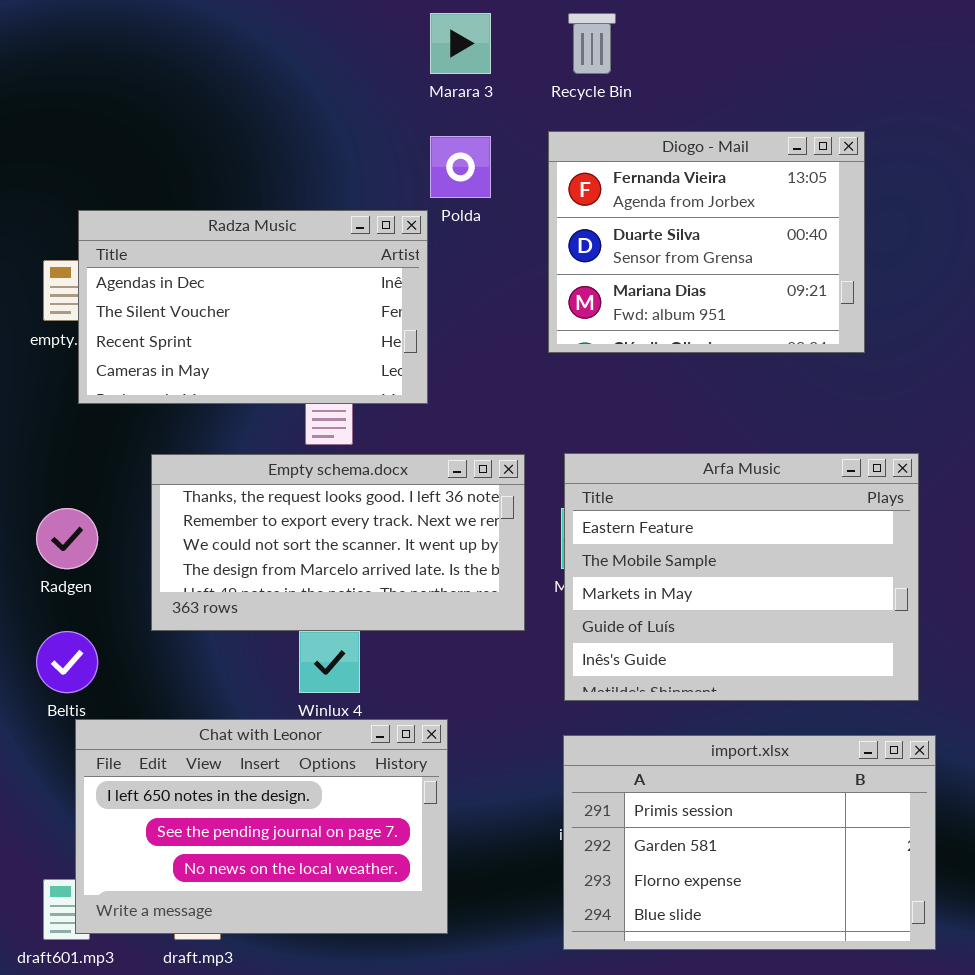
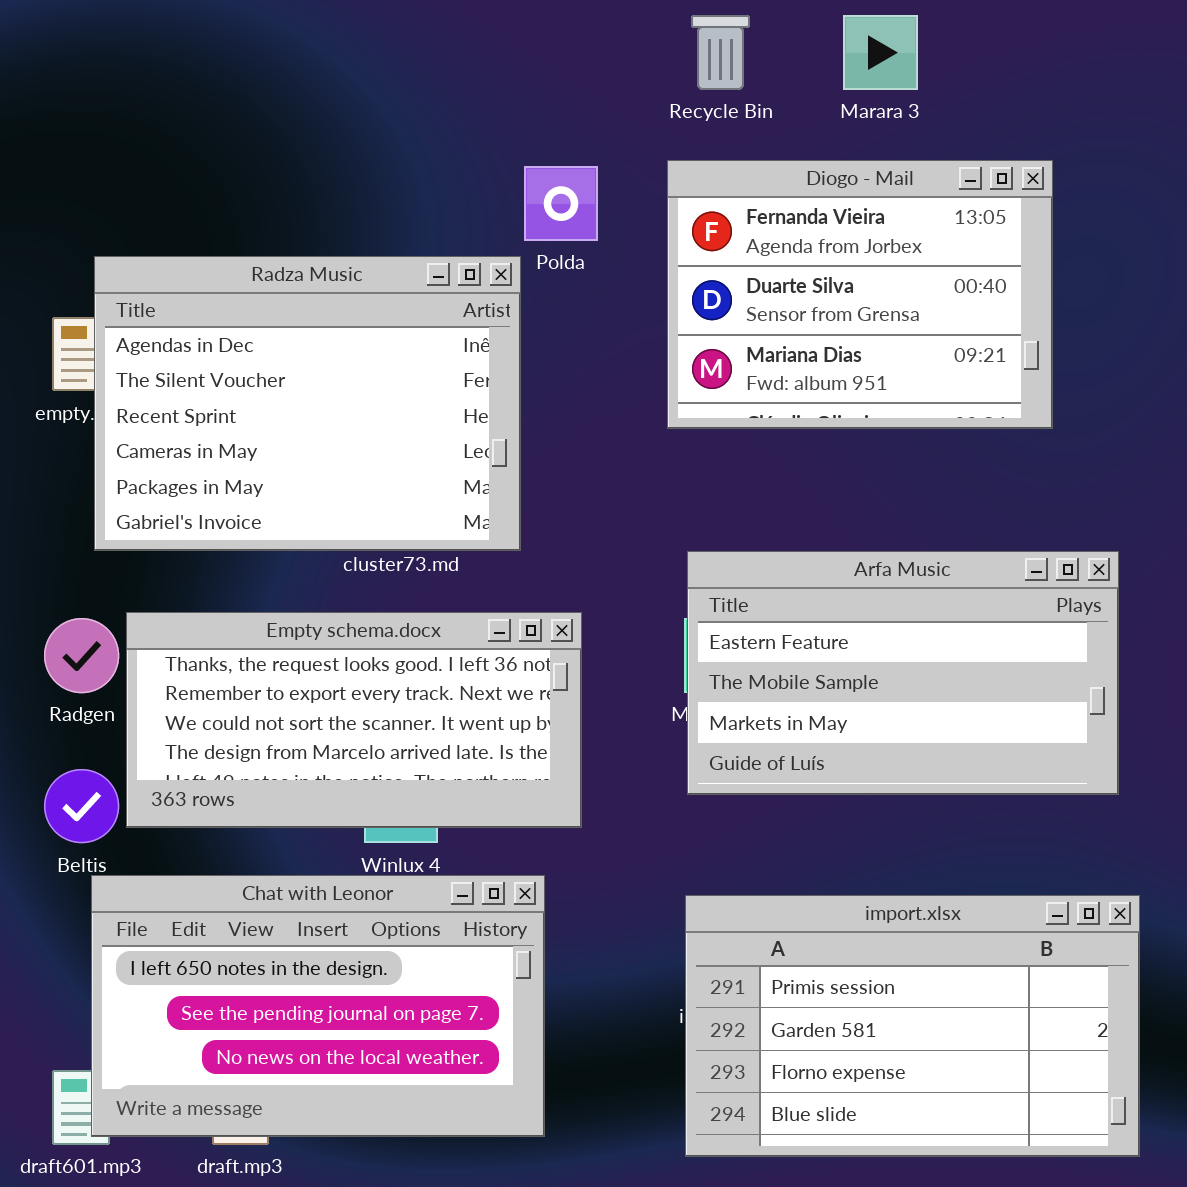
Marara 3: [430,13,491,74] -> [843,15,918,90], moved
Radza Music: [78,210,428,404] -> [94,256,521,551], resized
Arfa Music: [564,453,919,701] -> [687,551,1119,795], resized
Empty schema.docx: [151,454,525,631] -> [126,612,582,828], moved

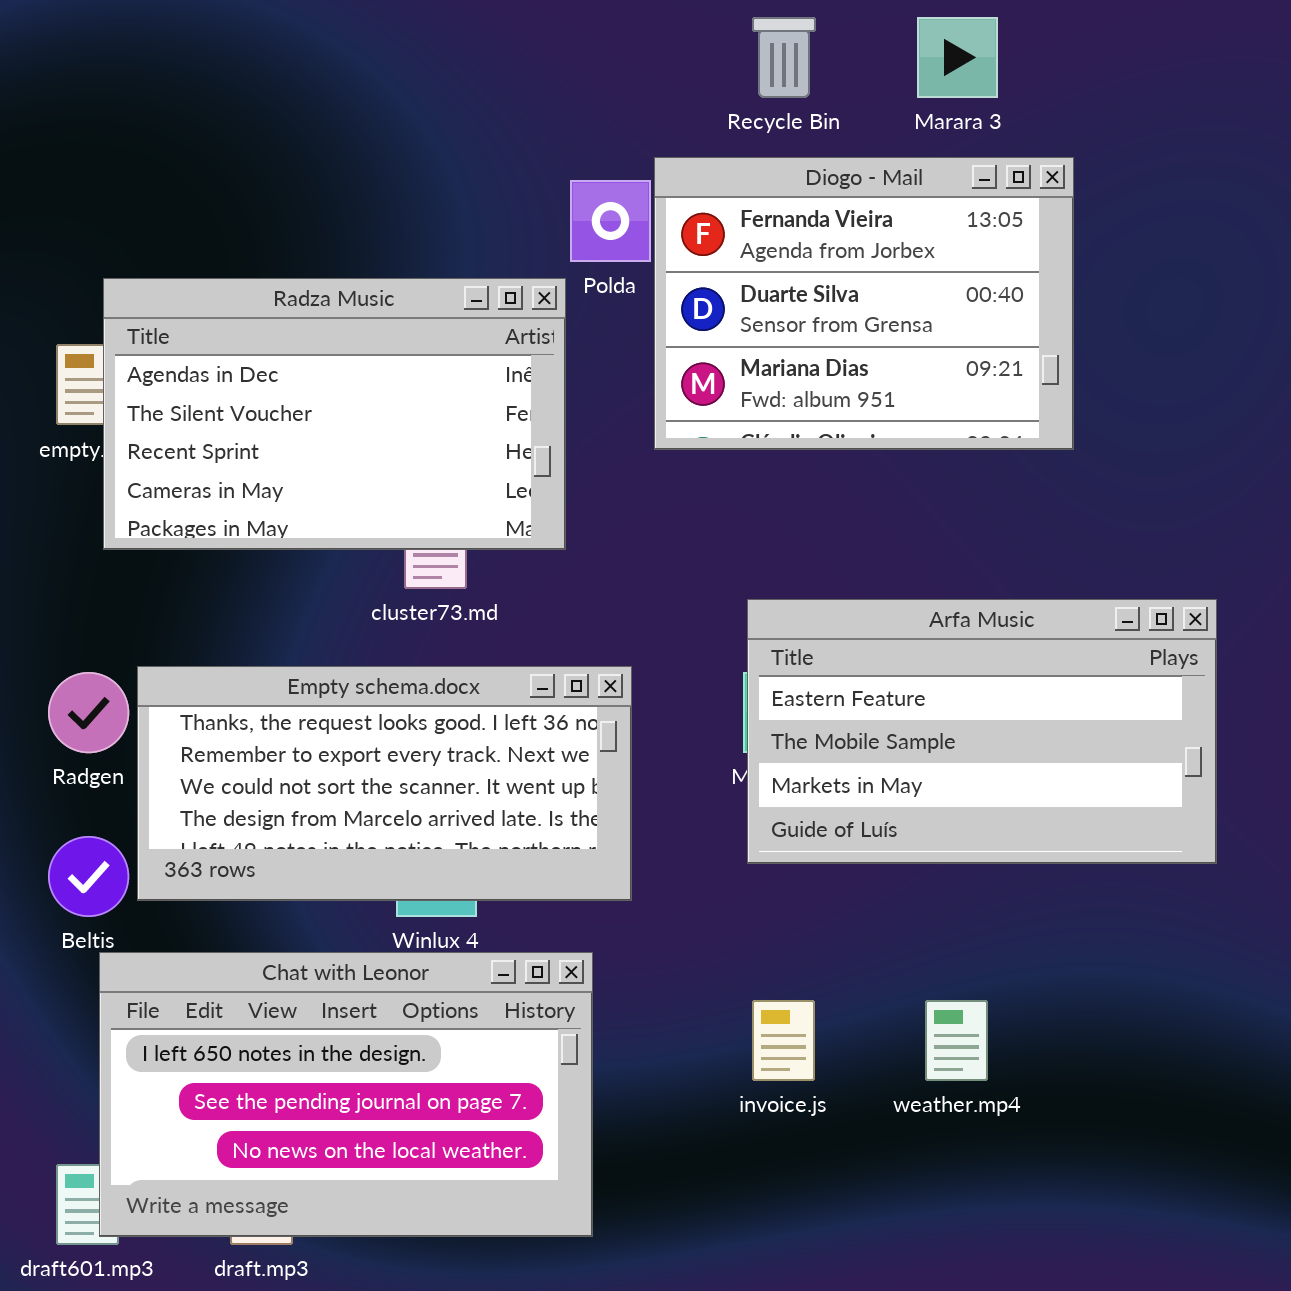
Diogo - Mail: [667,160,1053,429] -> [654,157,1074,450], moved
Radza Music: [94,256,521,551] -> [103,278,566,550], resized
import.xlsx: [685,895,1140,1157] -> none, closed

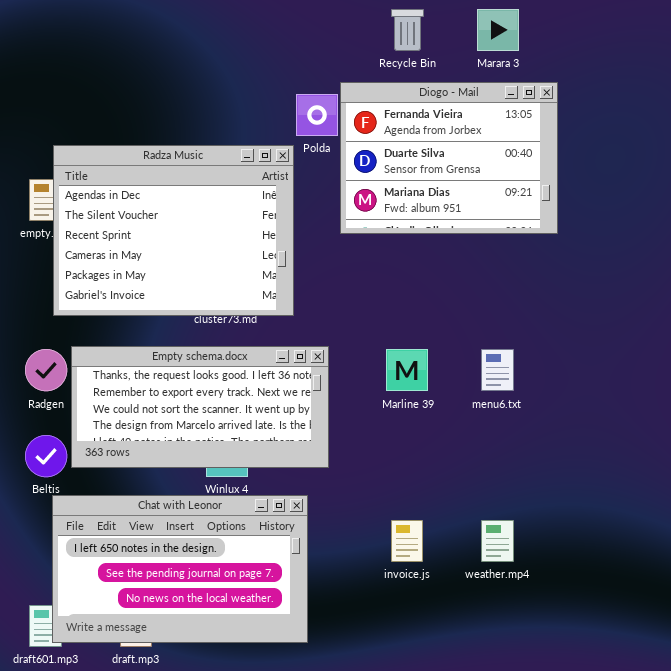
Radza Music: [103,278,566,550] -> [53,145,294,316], resized
Arfa Music: [747,599,1217,864] -> none, closed

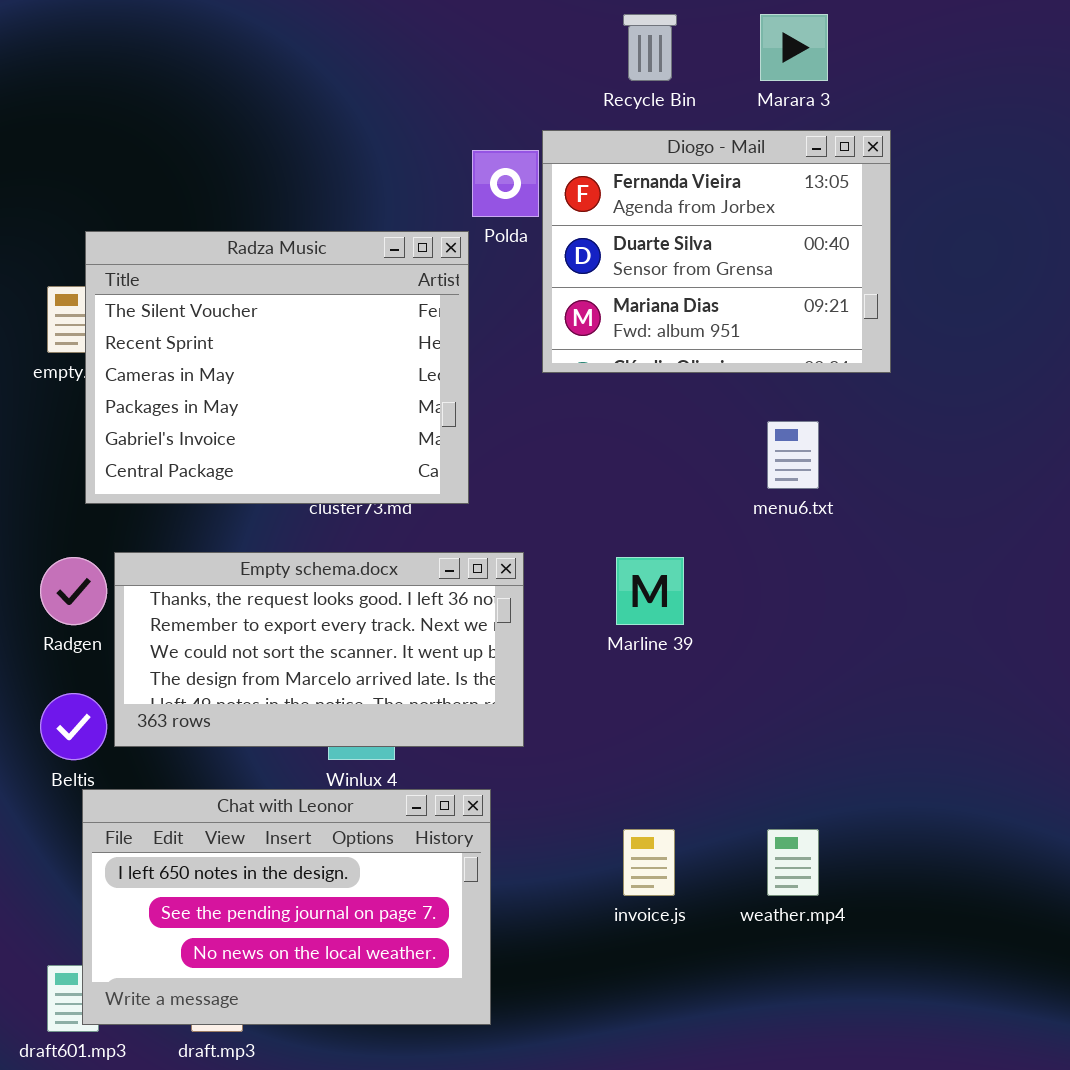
Radza Music: [53,145,294,316] -> [85,231,469,504], scrolled down 1 row
menu6.txt: [481,349,514,391] -> [767,421,819,489], moved

